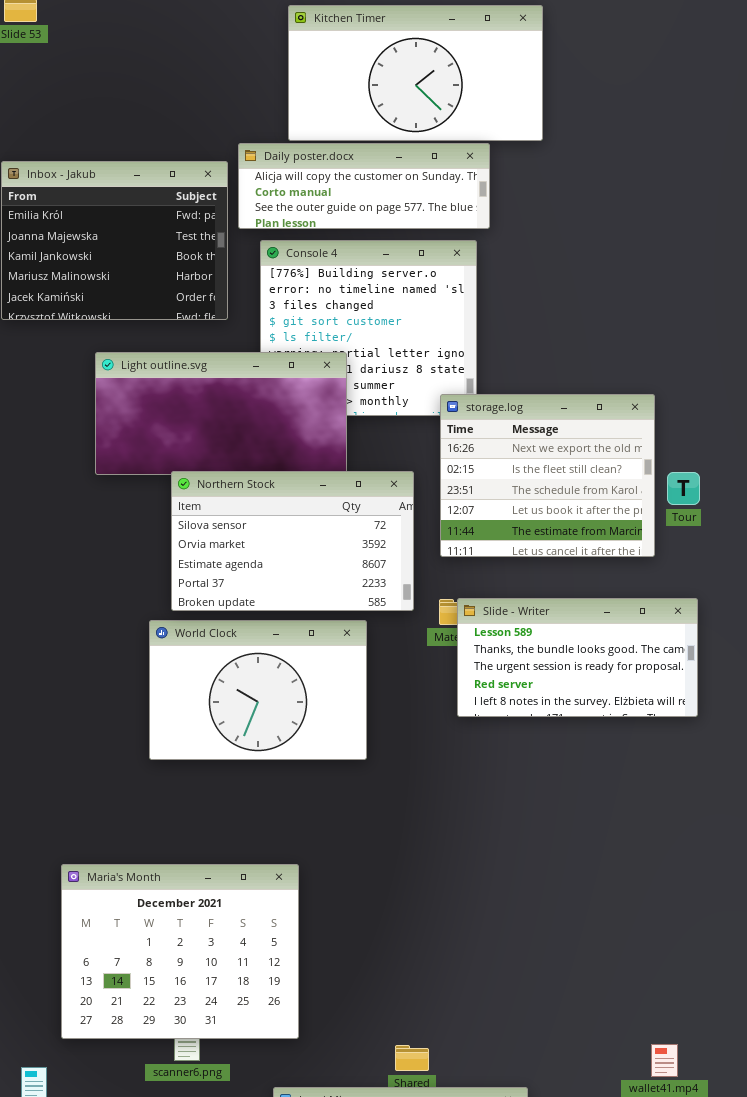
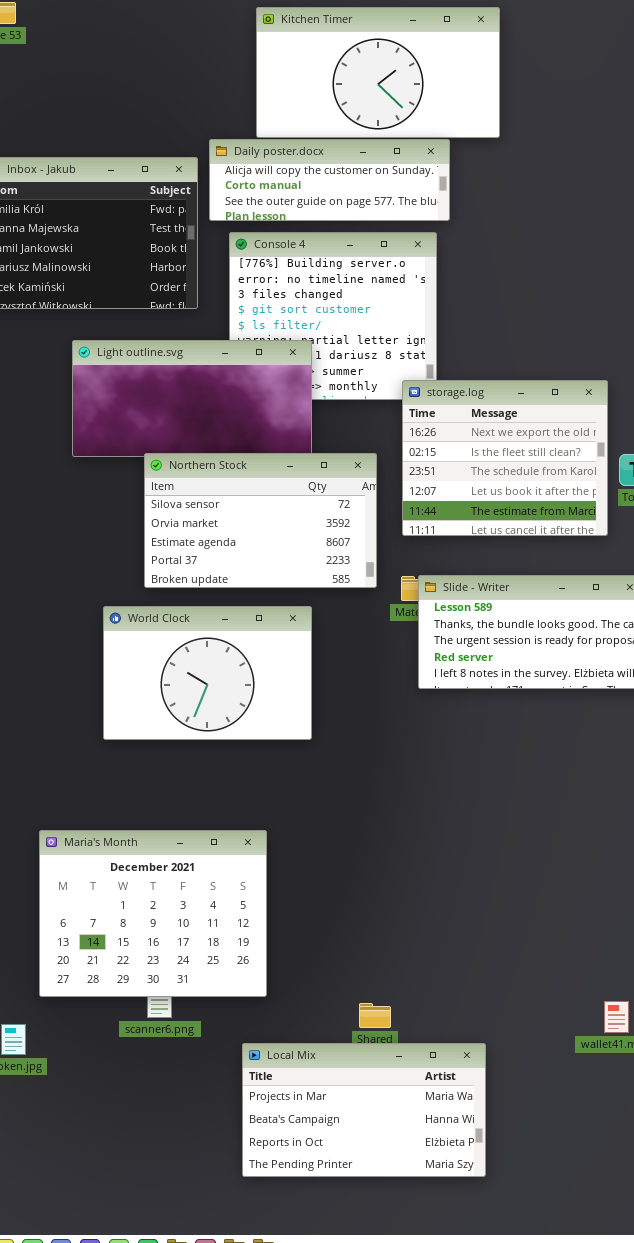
World Clock: [149,620,367,760] -> [103,606,312,740], moved

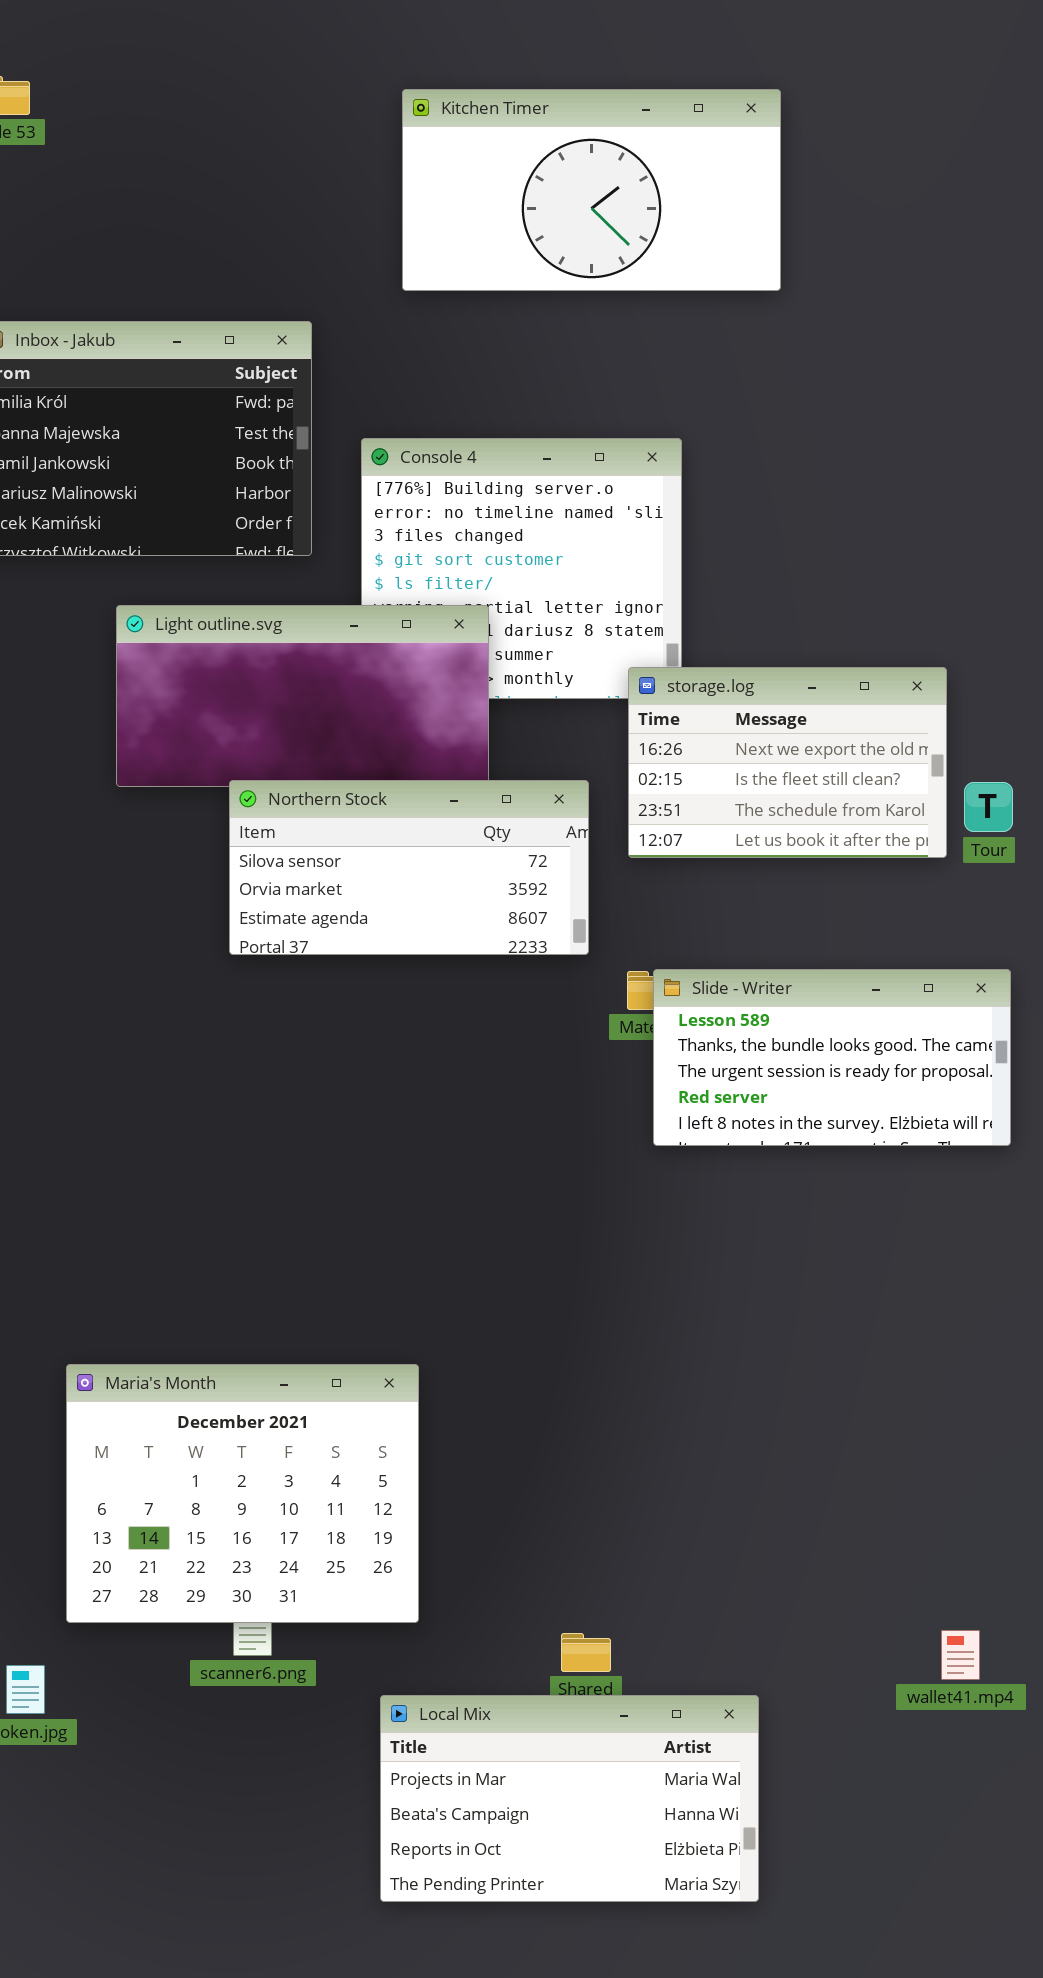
Daily poster.docx: [209,139,450,221] -> none, closed
storage.log: [402,380,608,536] -> [628,667,947,858], resized
Northern Stock: [144,453,377,588] -> [229,780,589,955], resized
World Clock: [103,606,312,740] -> none, closed

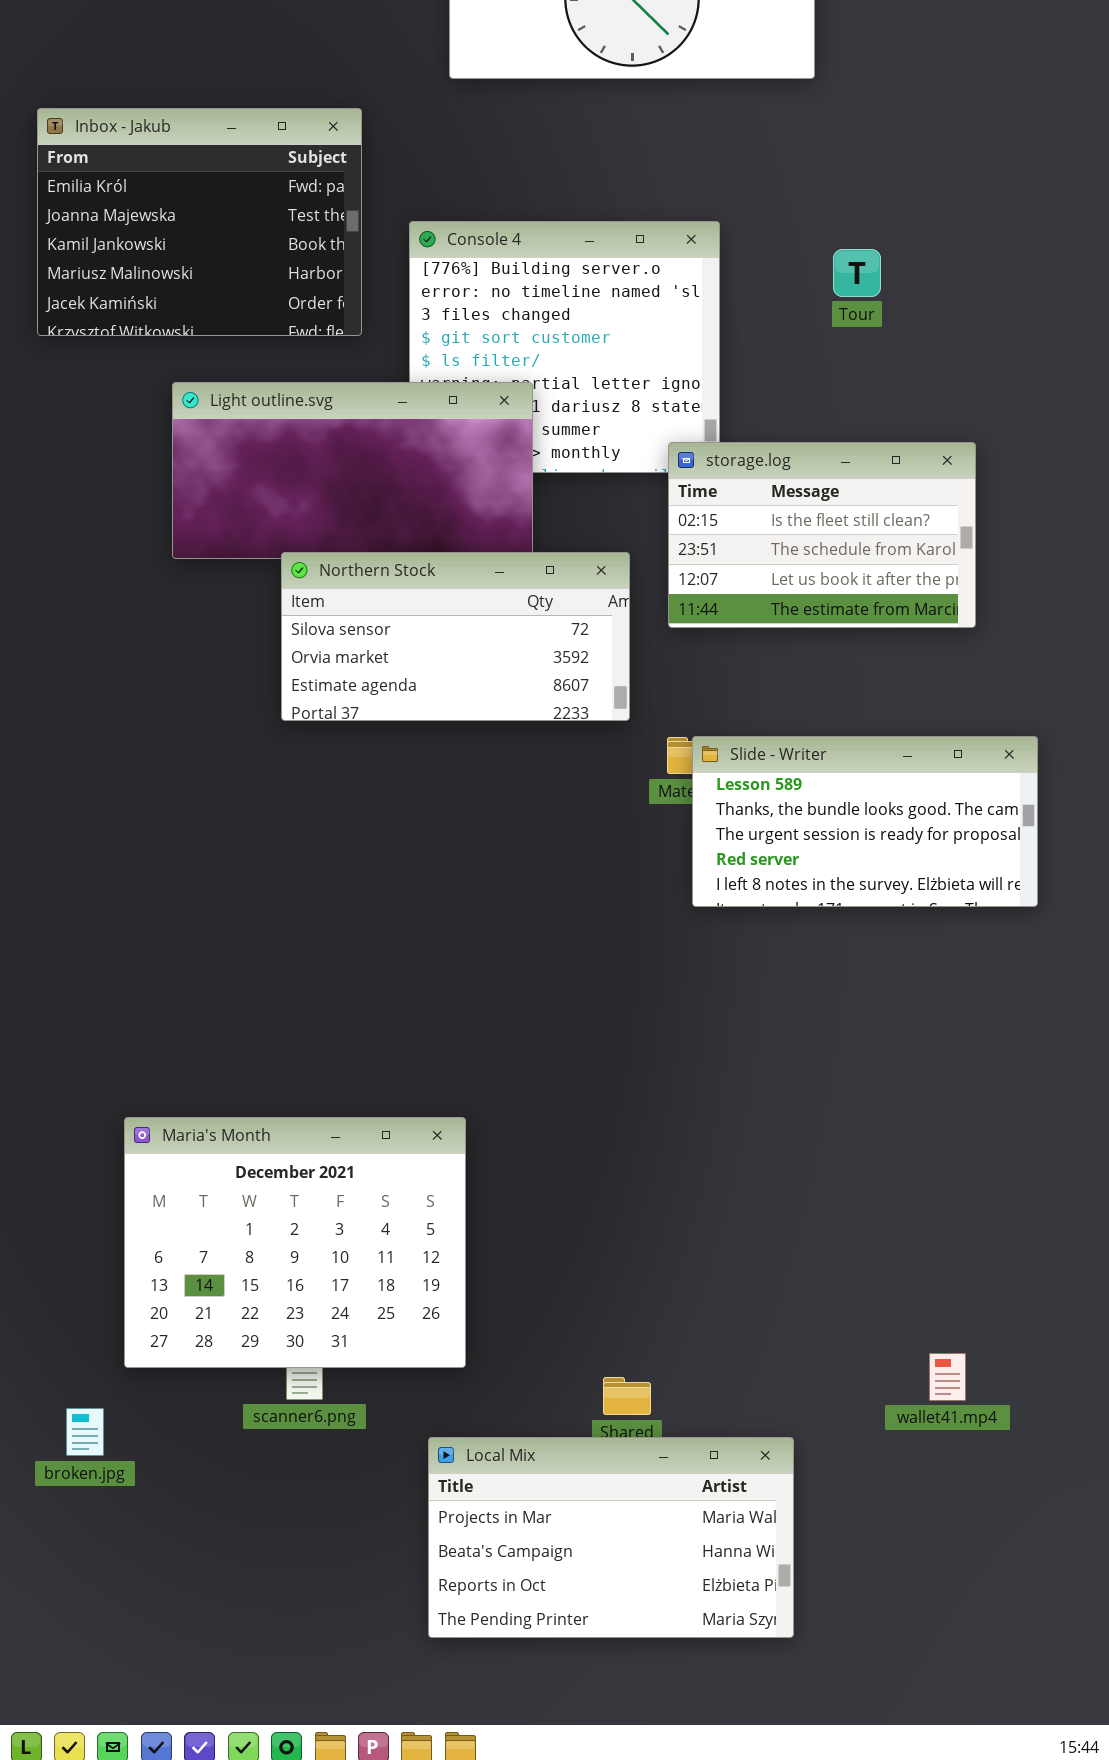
storage.log: [628,667,947,858] -> [668,442,976,628], scrolled down 1 row
Tour: [964,782,1013,832] -> [833,249,881,297], moved
wallet41.mp4: [941,1630,980,1680] -> [929,1353,966,1401], moved

